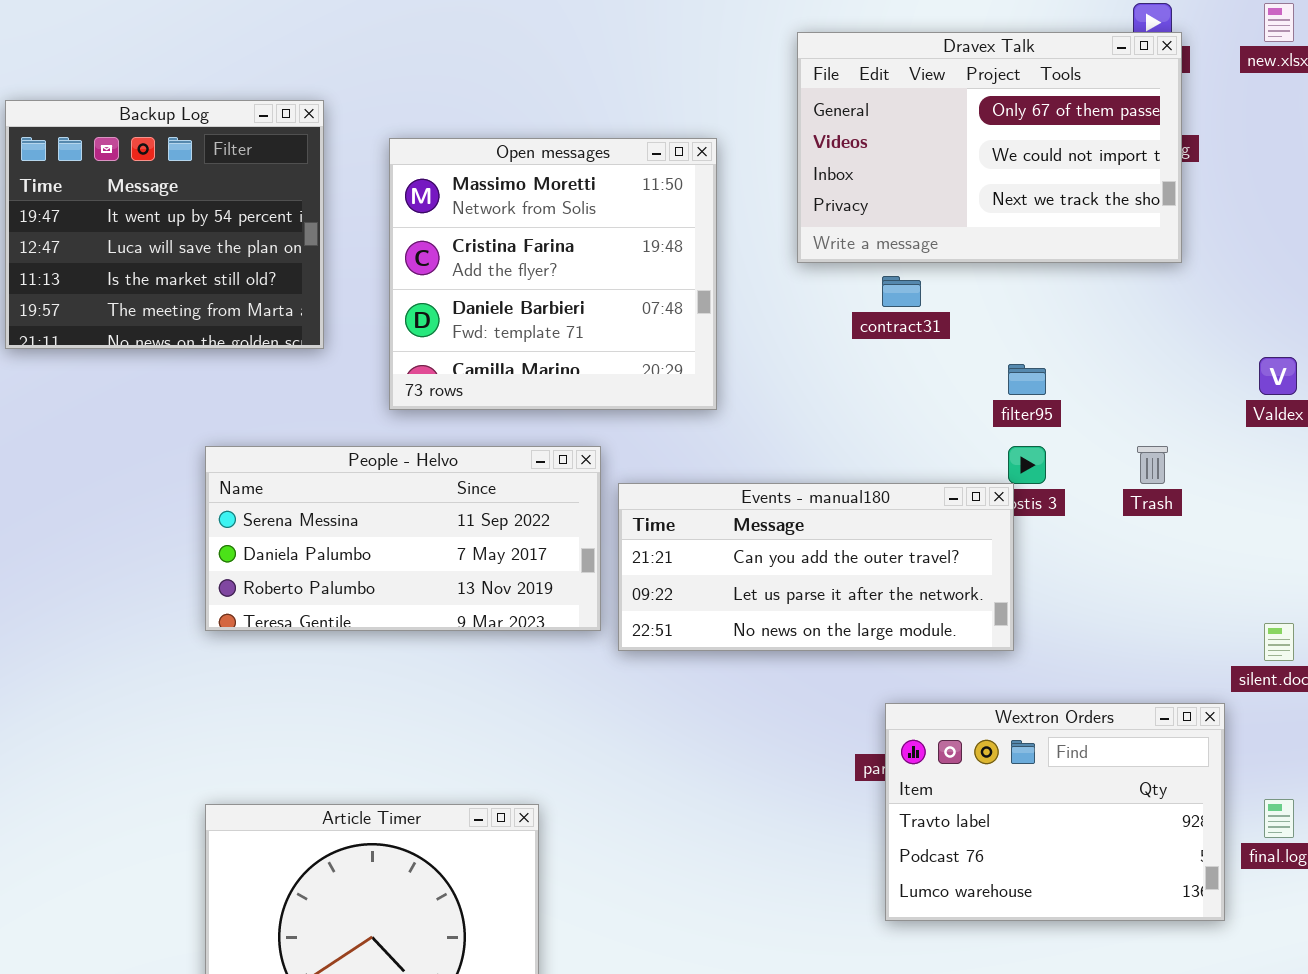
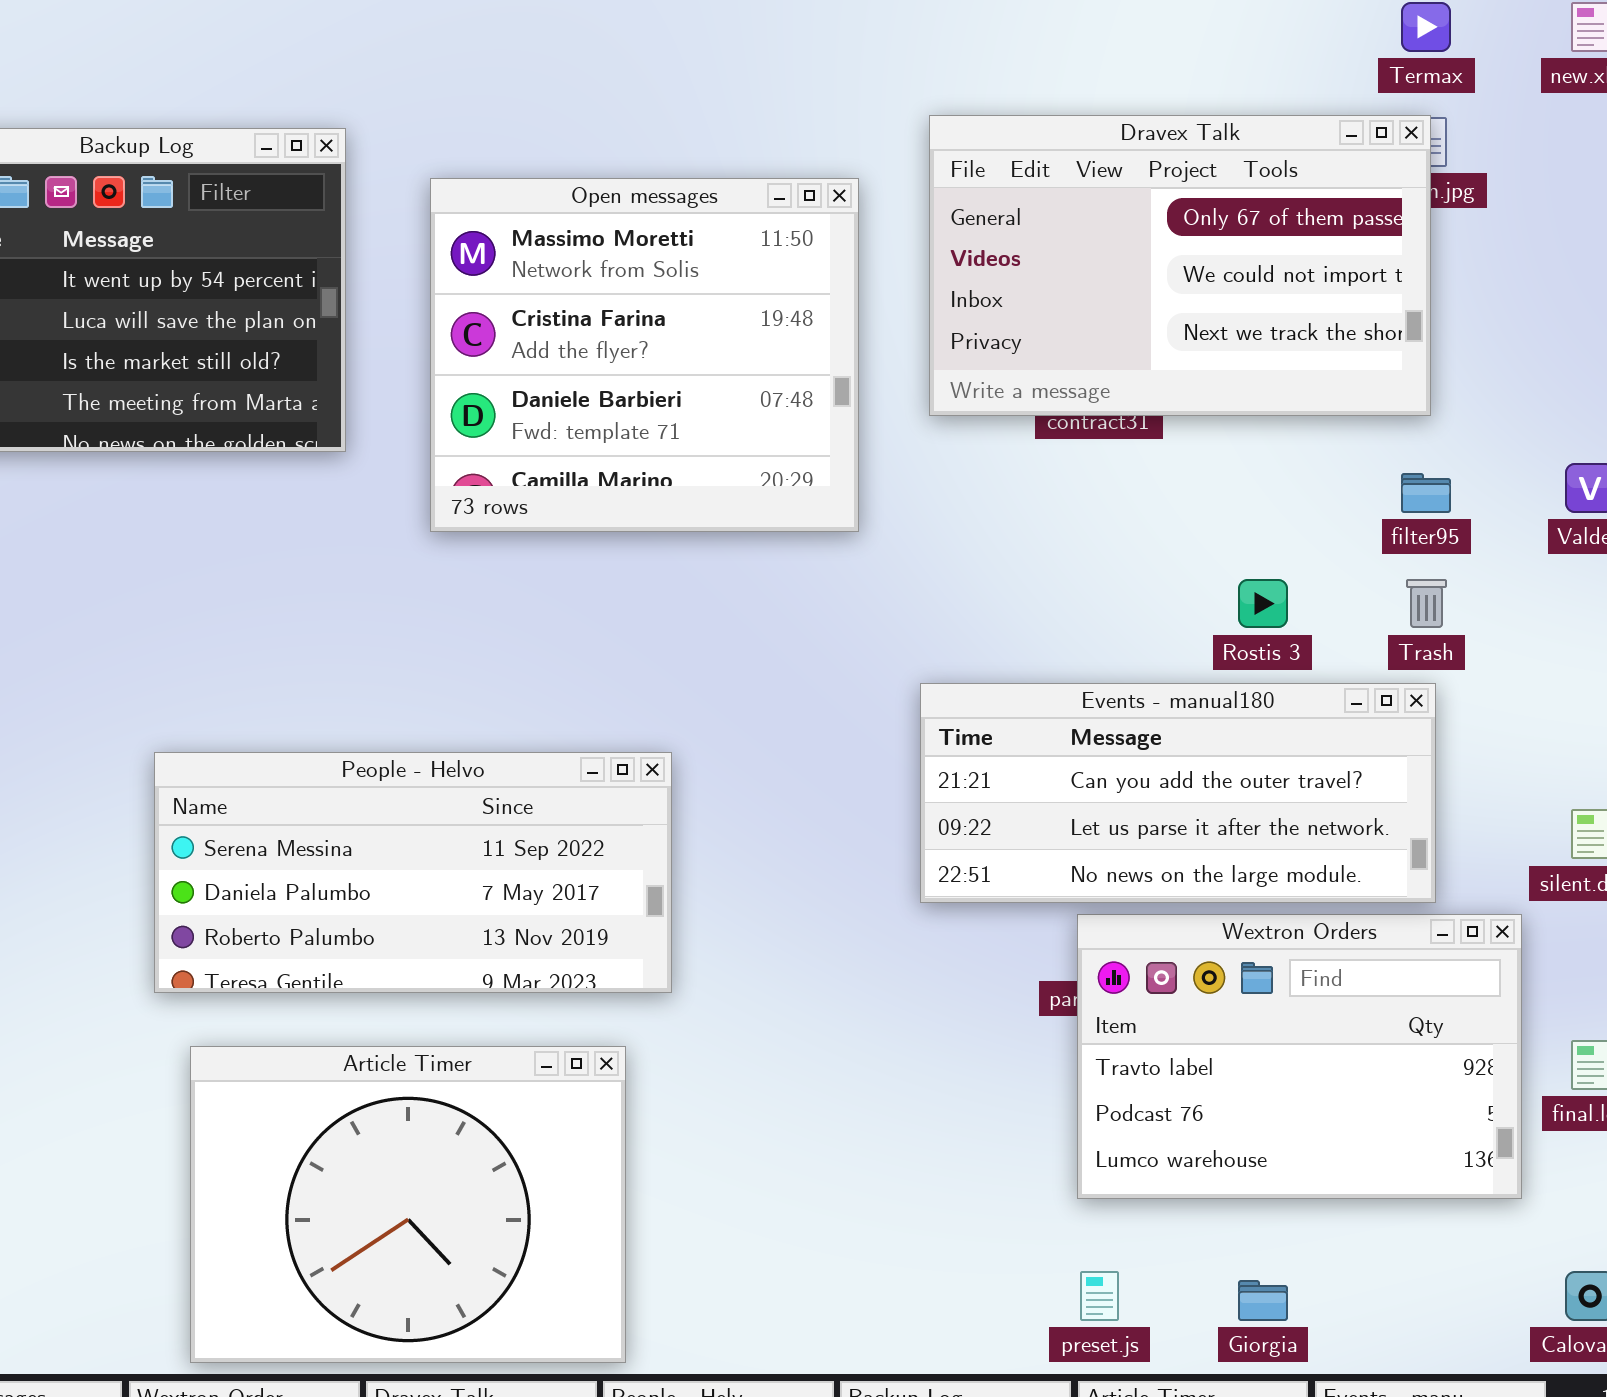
Dravex Talk: [797,32,1182,263] -> [929,115,1431,416], moved
filter95: [1008,364,1046,395] -> [1401,473,1451,513], moved
People - Helvo: [205,446,601,631] -> [154,752,672,993], moved
Events - manual180: [618,483,1014,651] -> [920,683,1436,903], moved

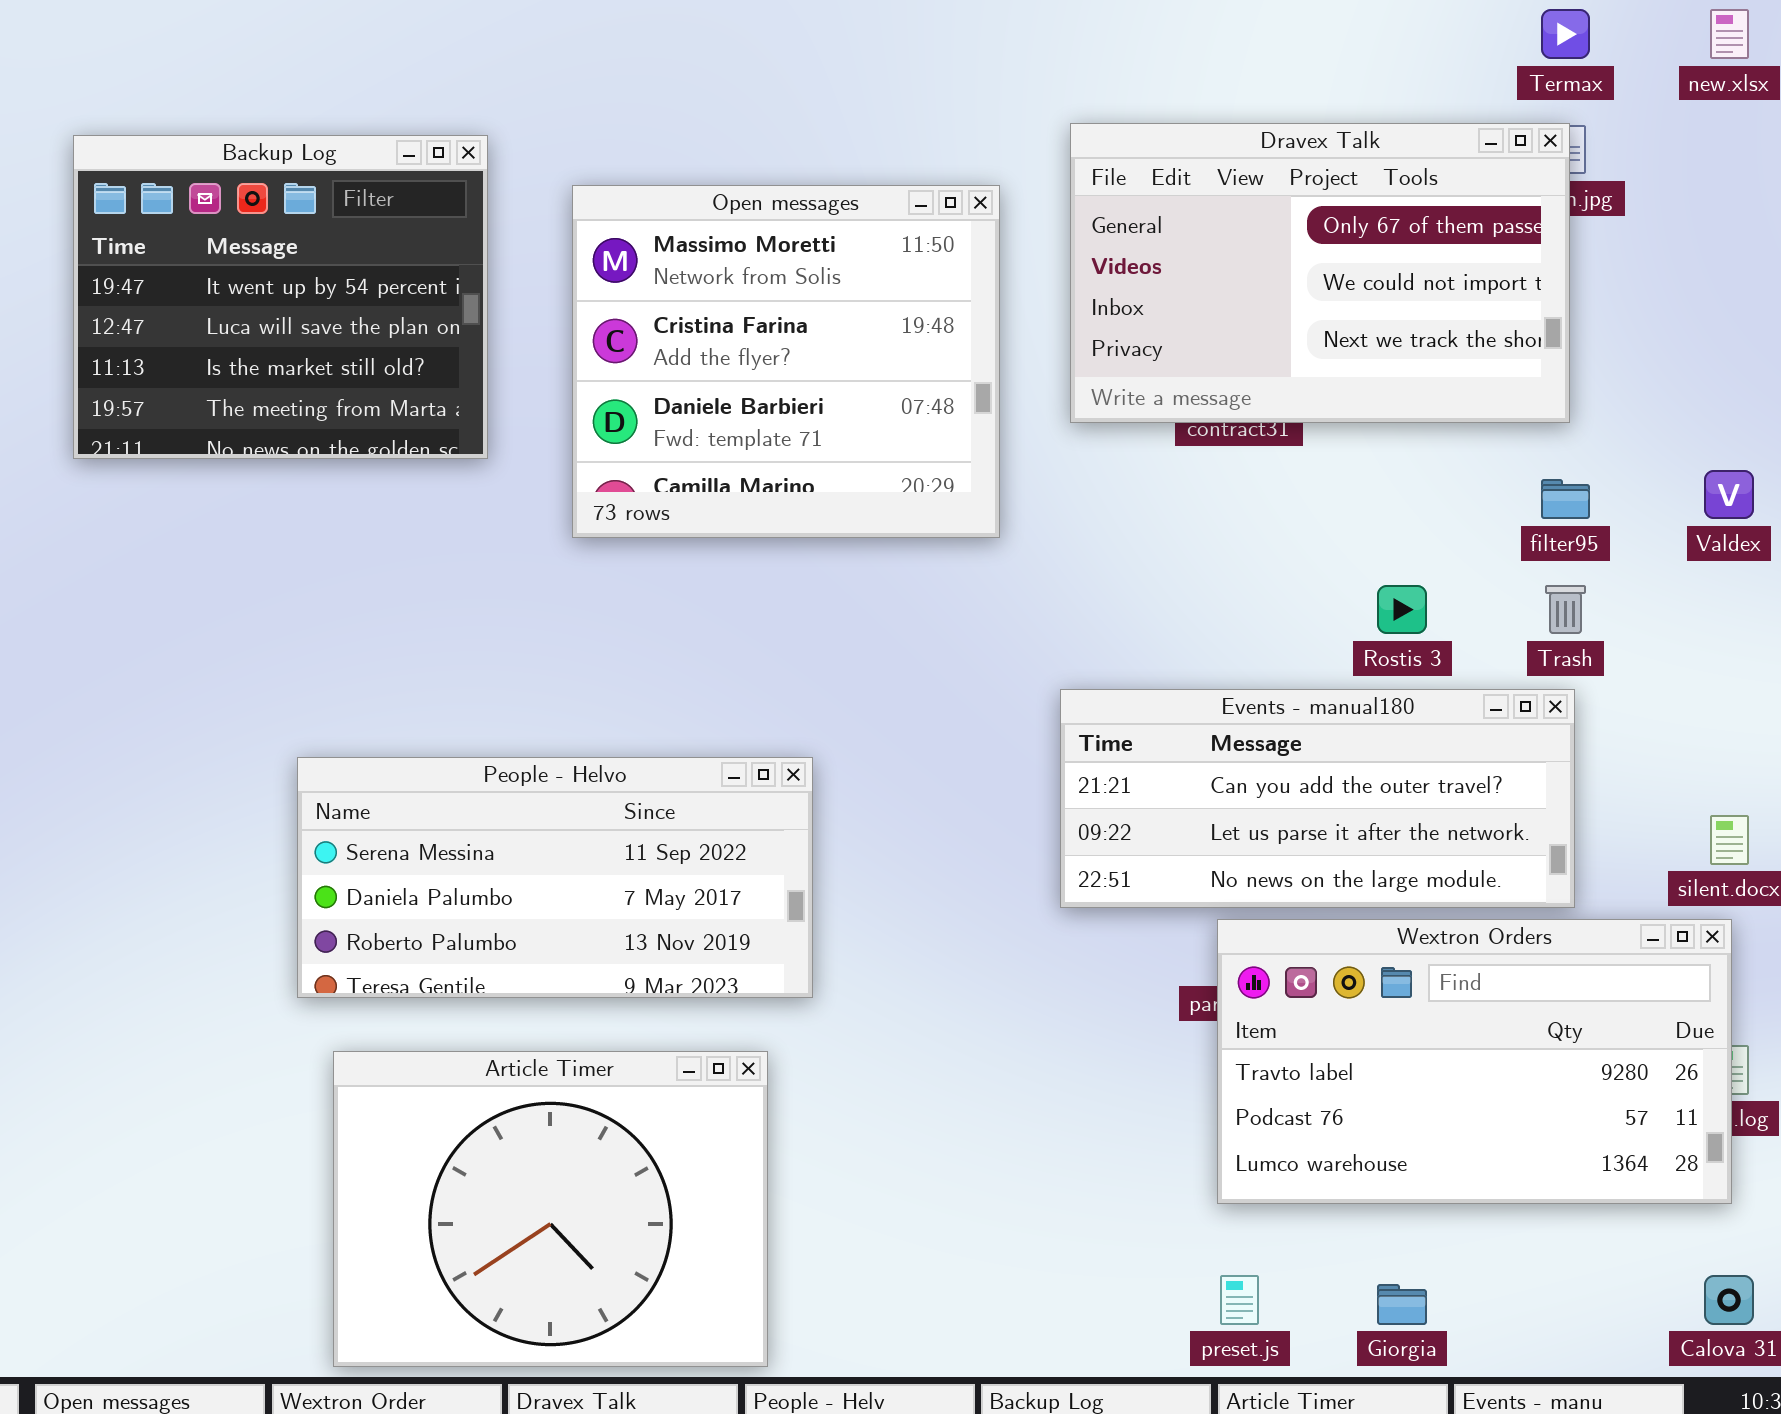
Wextron Orders: [1077,914,1522,1199] -> [1217,919,1732,1204], resized

